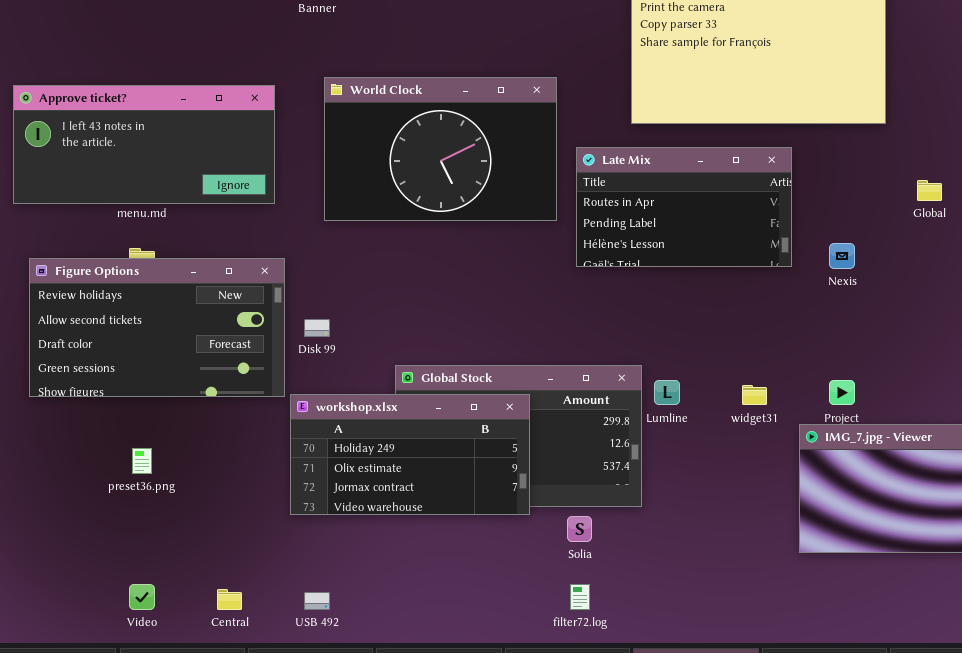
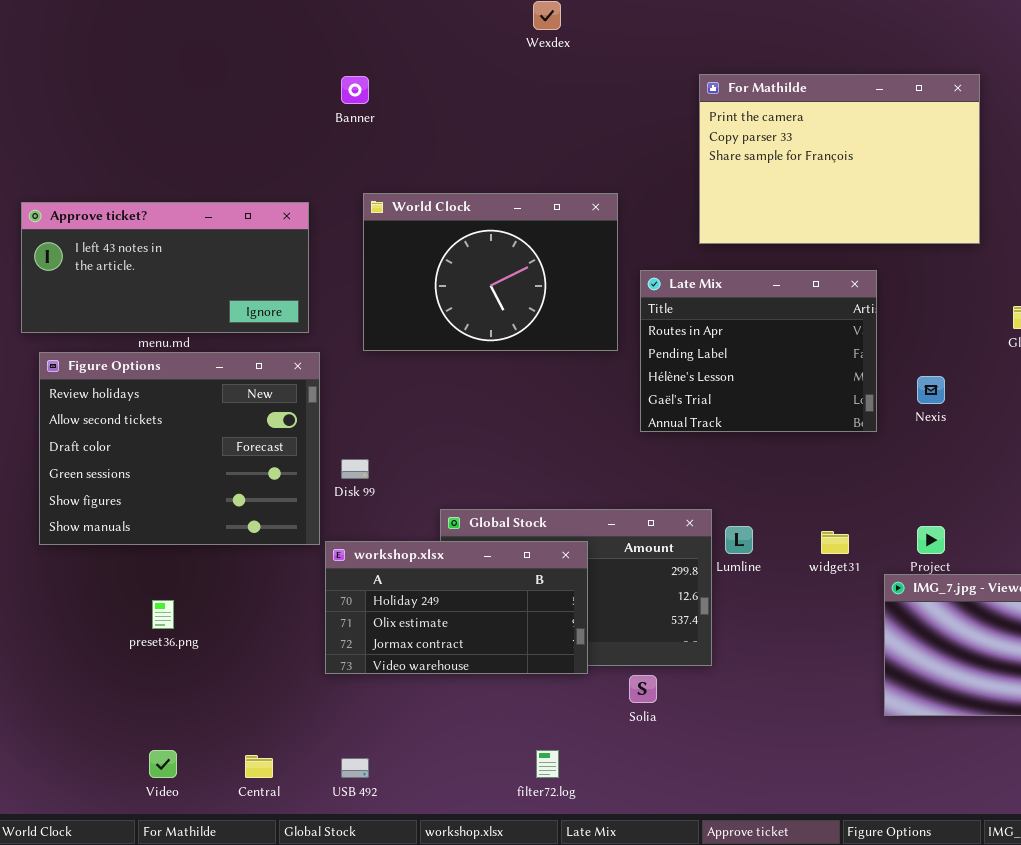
Late Mix: [576,147,792,267] -> [640,270,877,432], resized
Figure Options: [29,258,285,397] -> [39,352,320,545], resized
filter72.log: [570,584,590,610] -> [536,750,559,778], moved

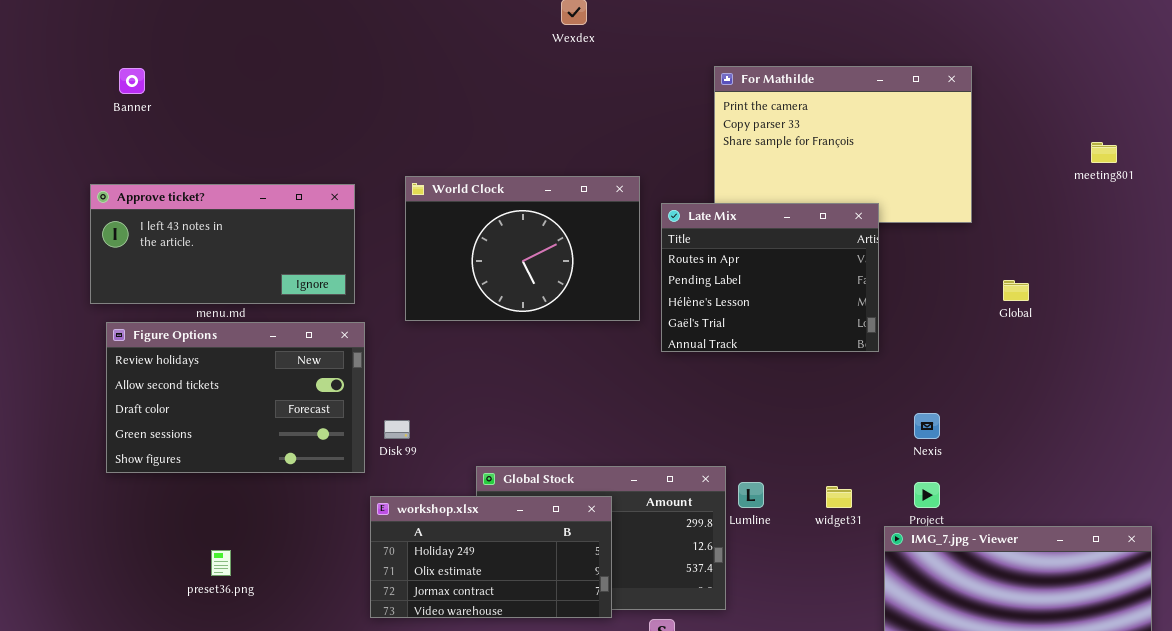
Banner: [341,76,369,104] -> [119,68,145,94], moved
Late Mix: [640,270,877,432] -> [661,203,879,352], moved
Figure Options: [39,352,320,545] -> [106,322,365,473], resized
Nexis: [917,376,945,404] -> [914,413,940,439], moved

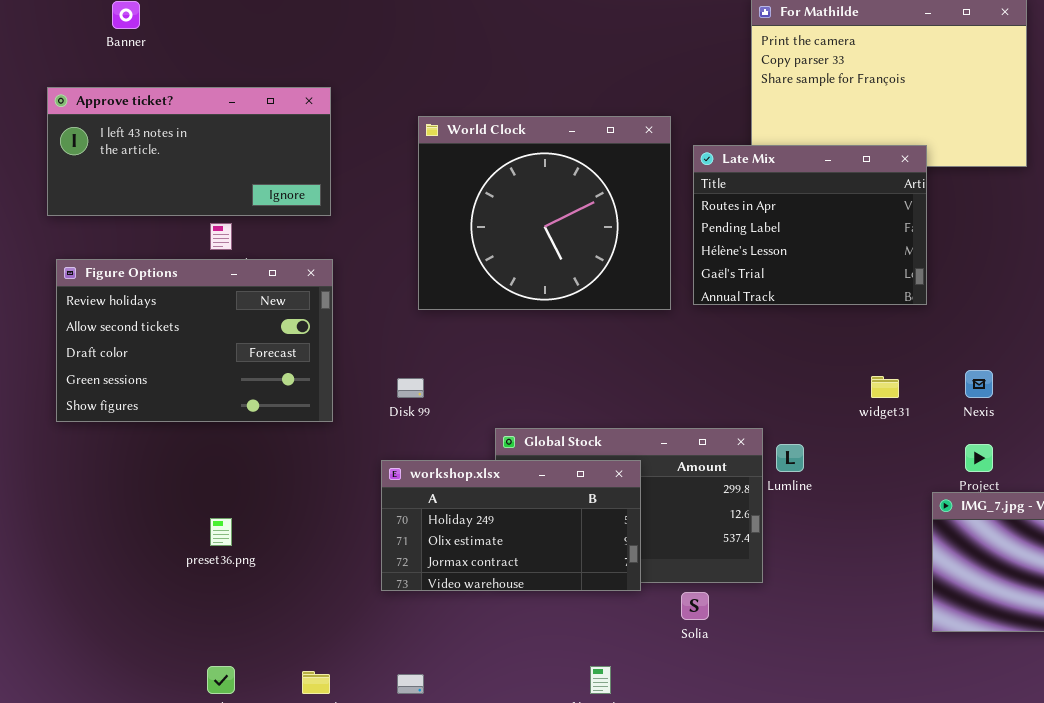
World Clock: [405,176,640,321] -> [418,116,671,310], resized
Approve ticket?: [90,184,355,304] -> [47,87,331,216], moved
Figure Options: [106,322,365,473] -> [56,259,333,422], moved
widget31: [826,486,852,508] -> [871,376,899,398], moved

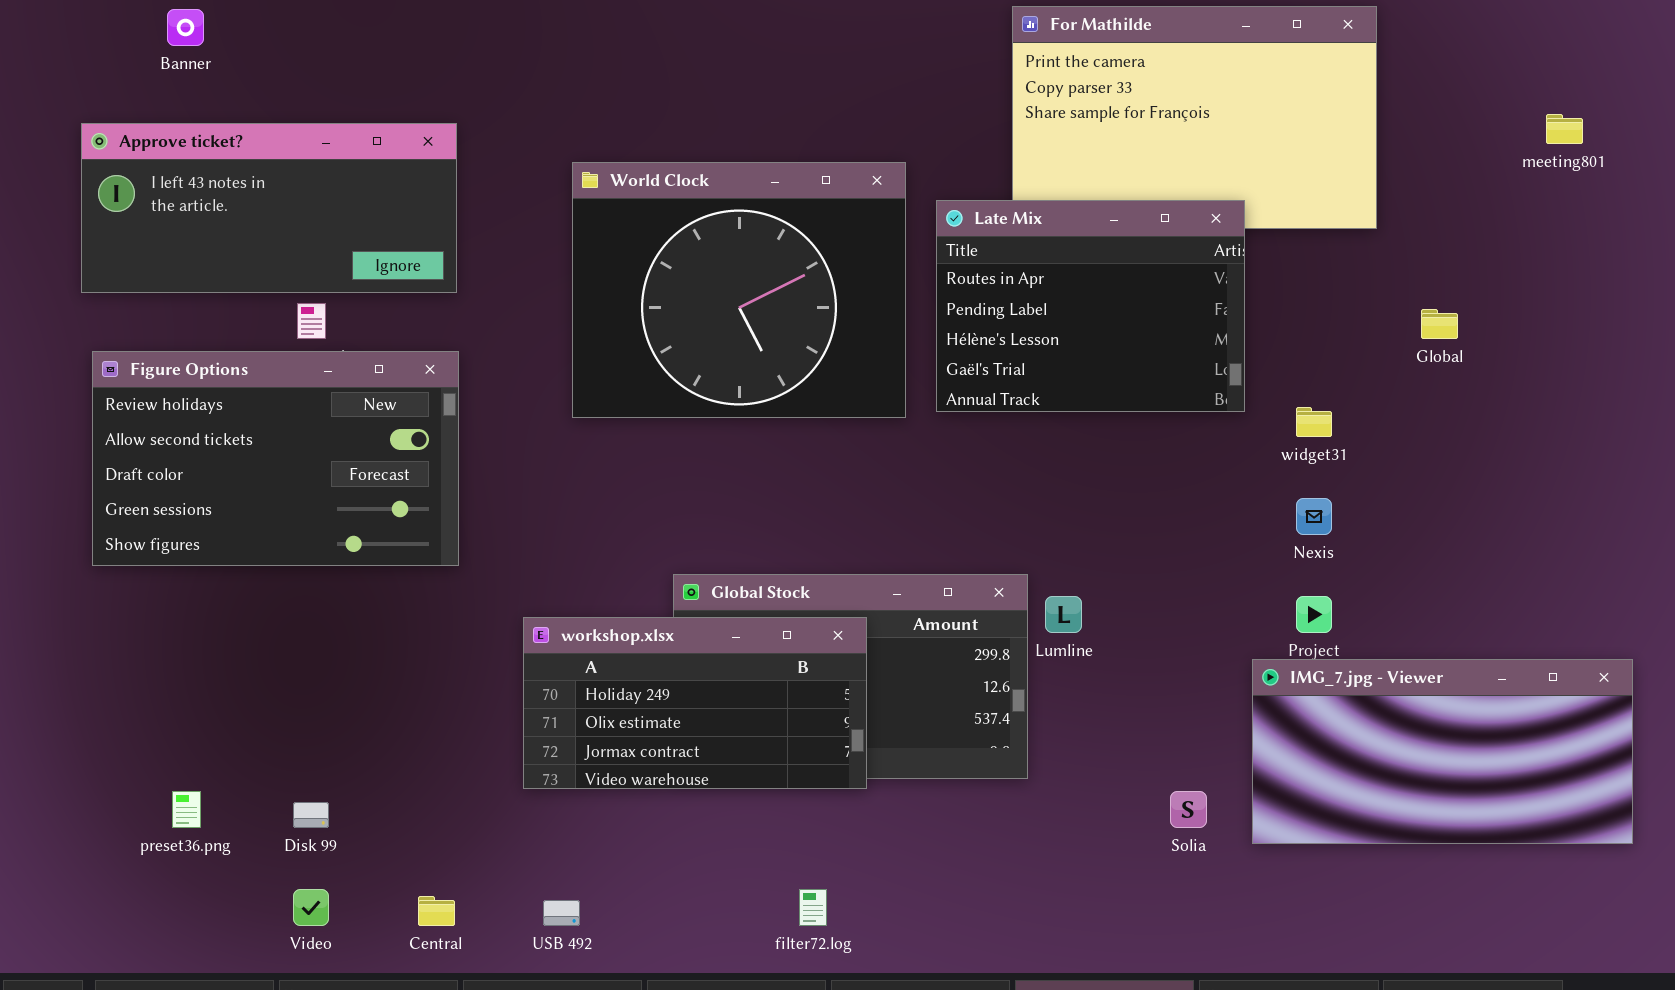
widget31: [871,376,899,398] -> [1296,407,1332,437], moved
Disk 99: [397,378,424,398] -> [293,802,329,828], moved
preset36.png: [210,518,232,546] -> [172,791,201,828], moved
Solia: [681,592,709,620] -> [1170,791,1207,828], moved

